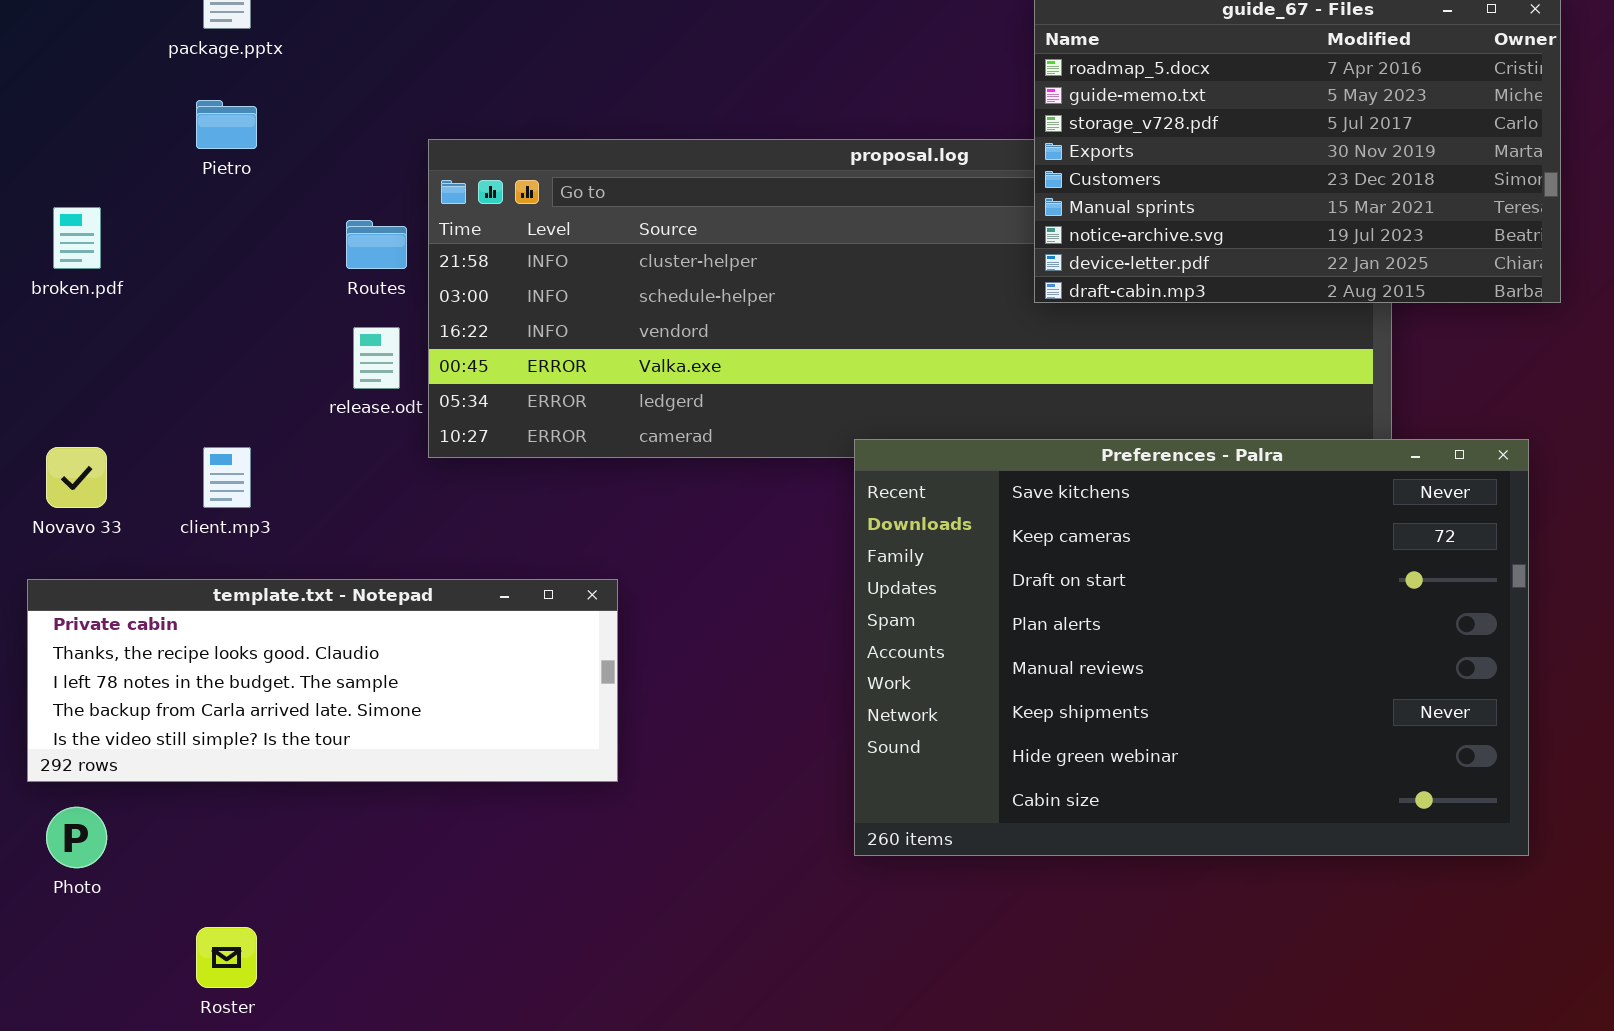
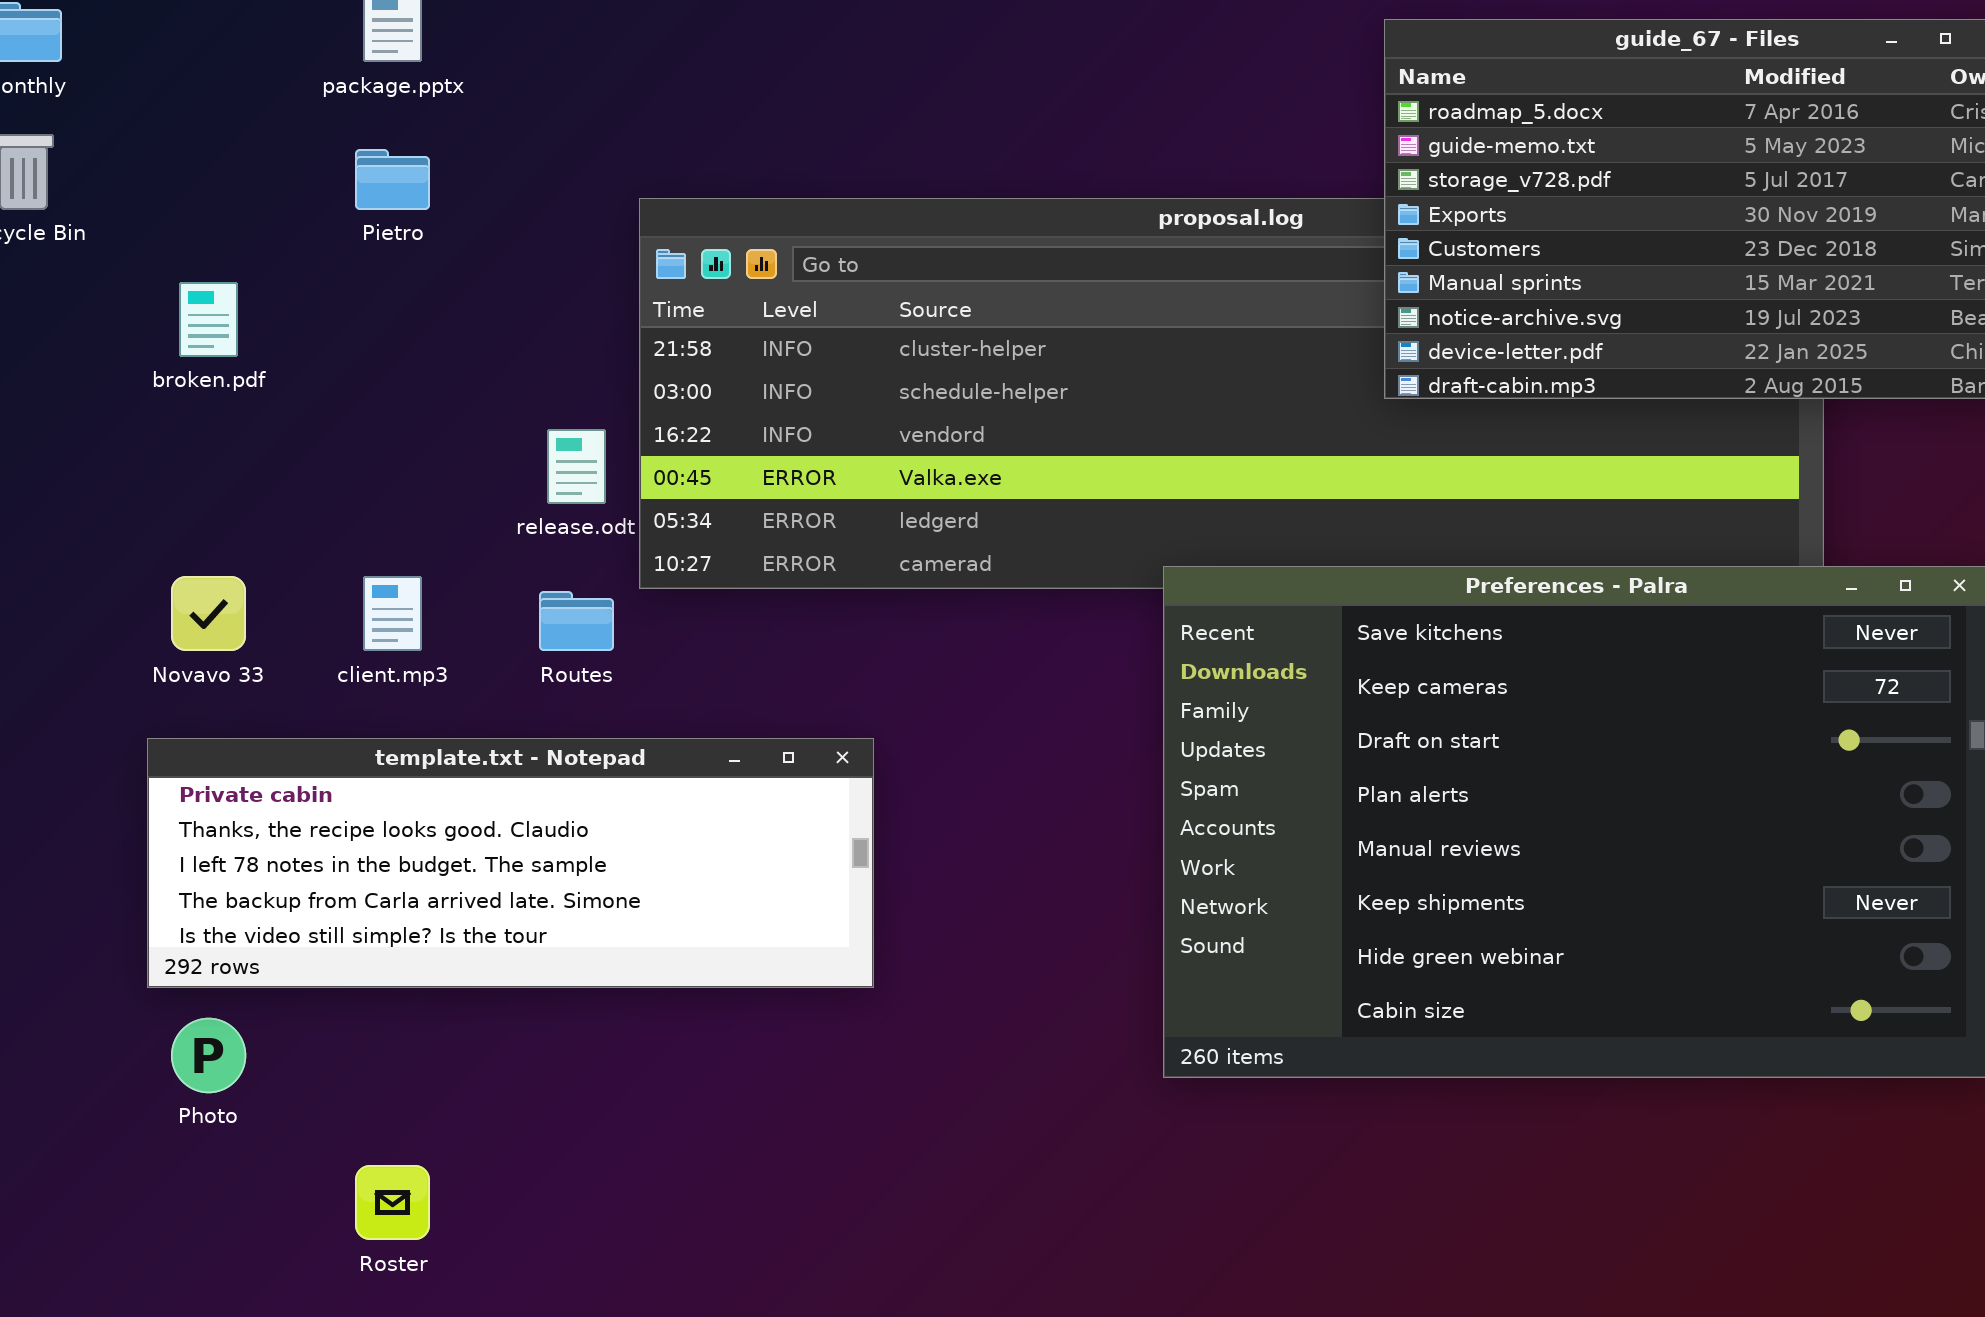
Routes: [346,220,407,269] -> [539,591,614,651], moved

